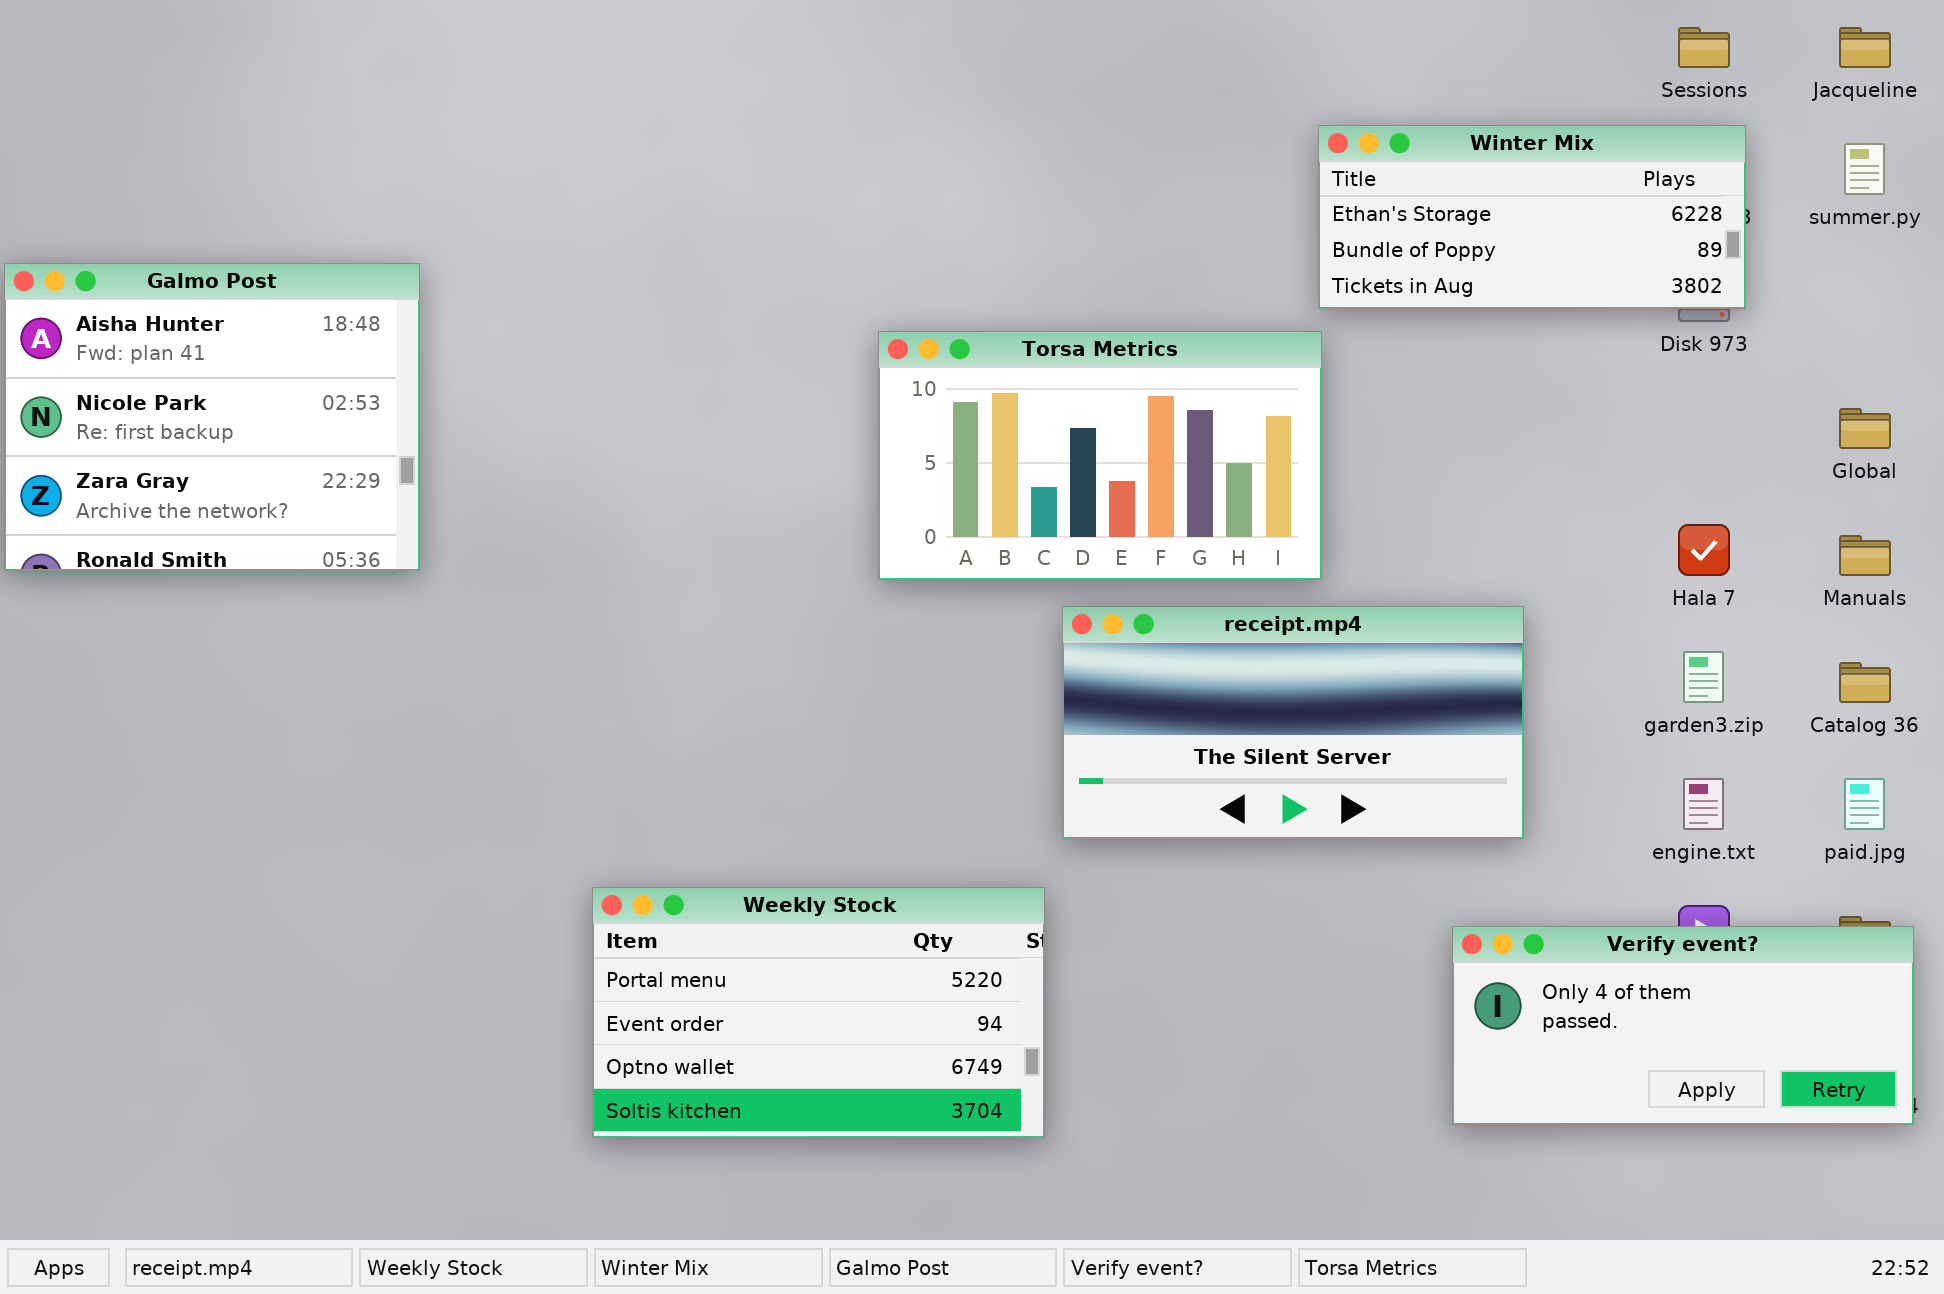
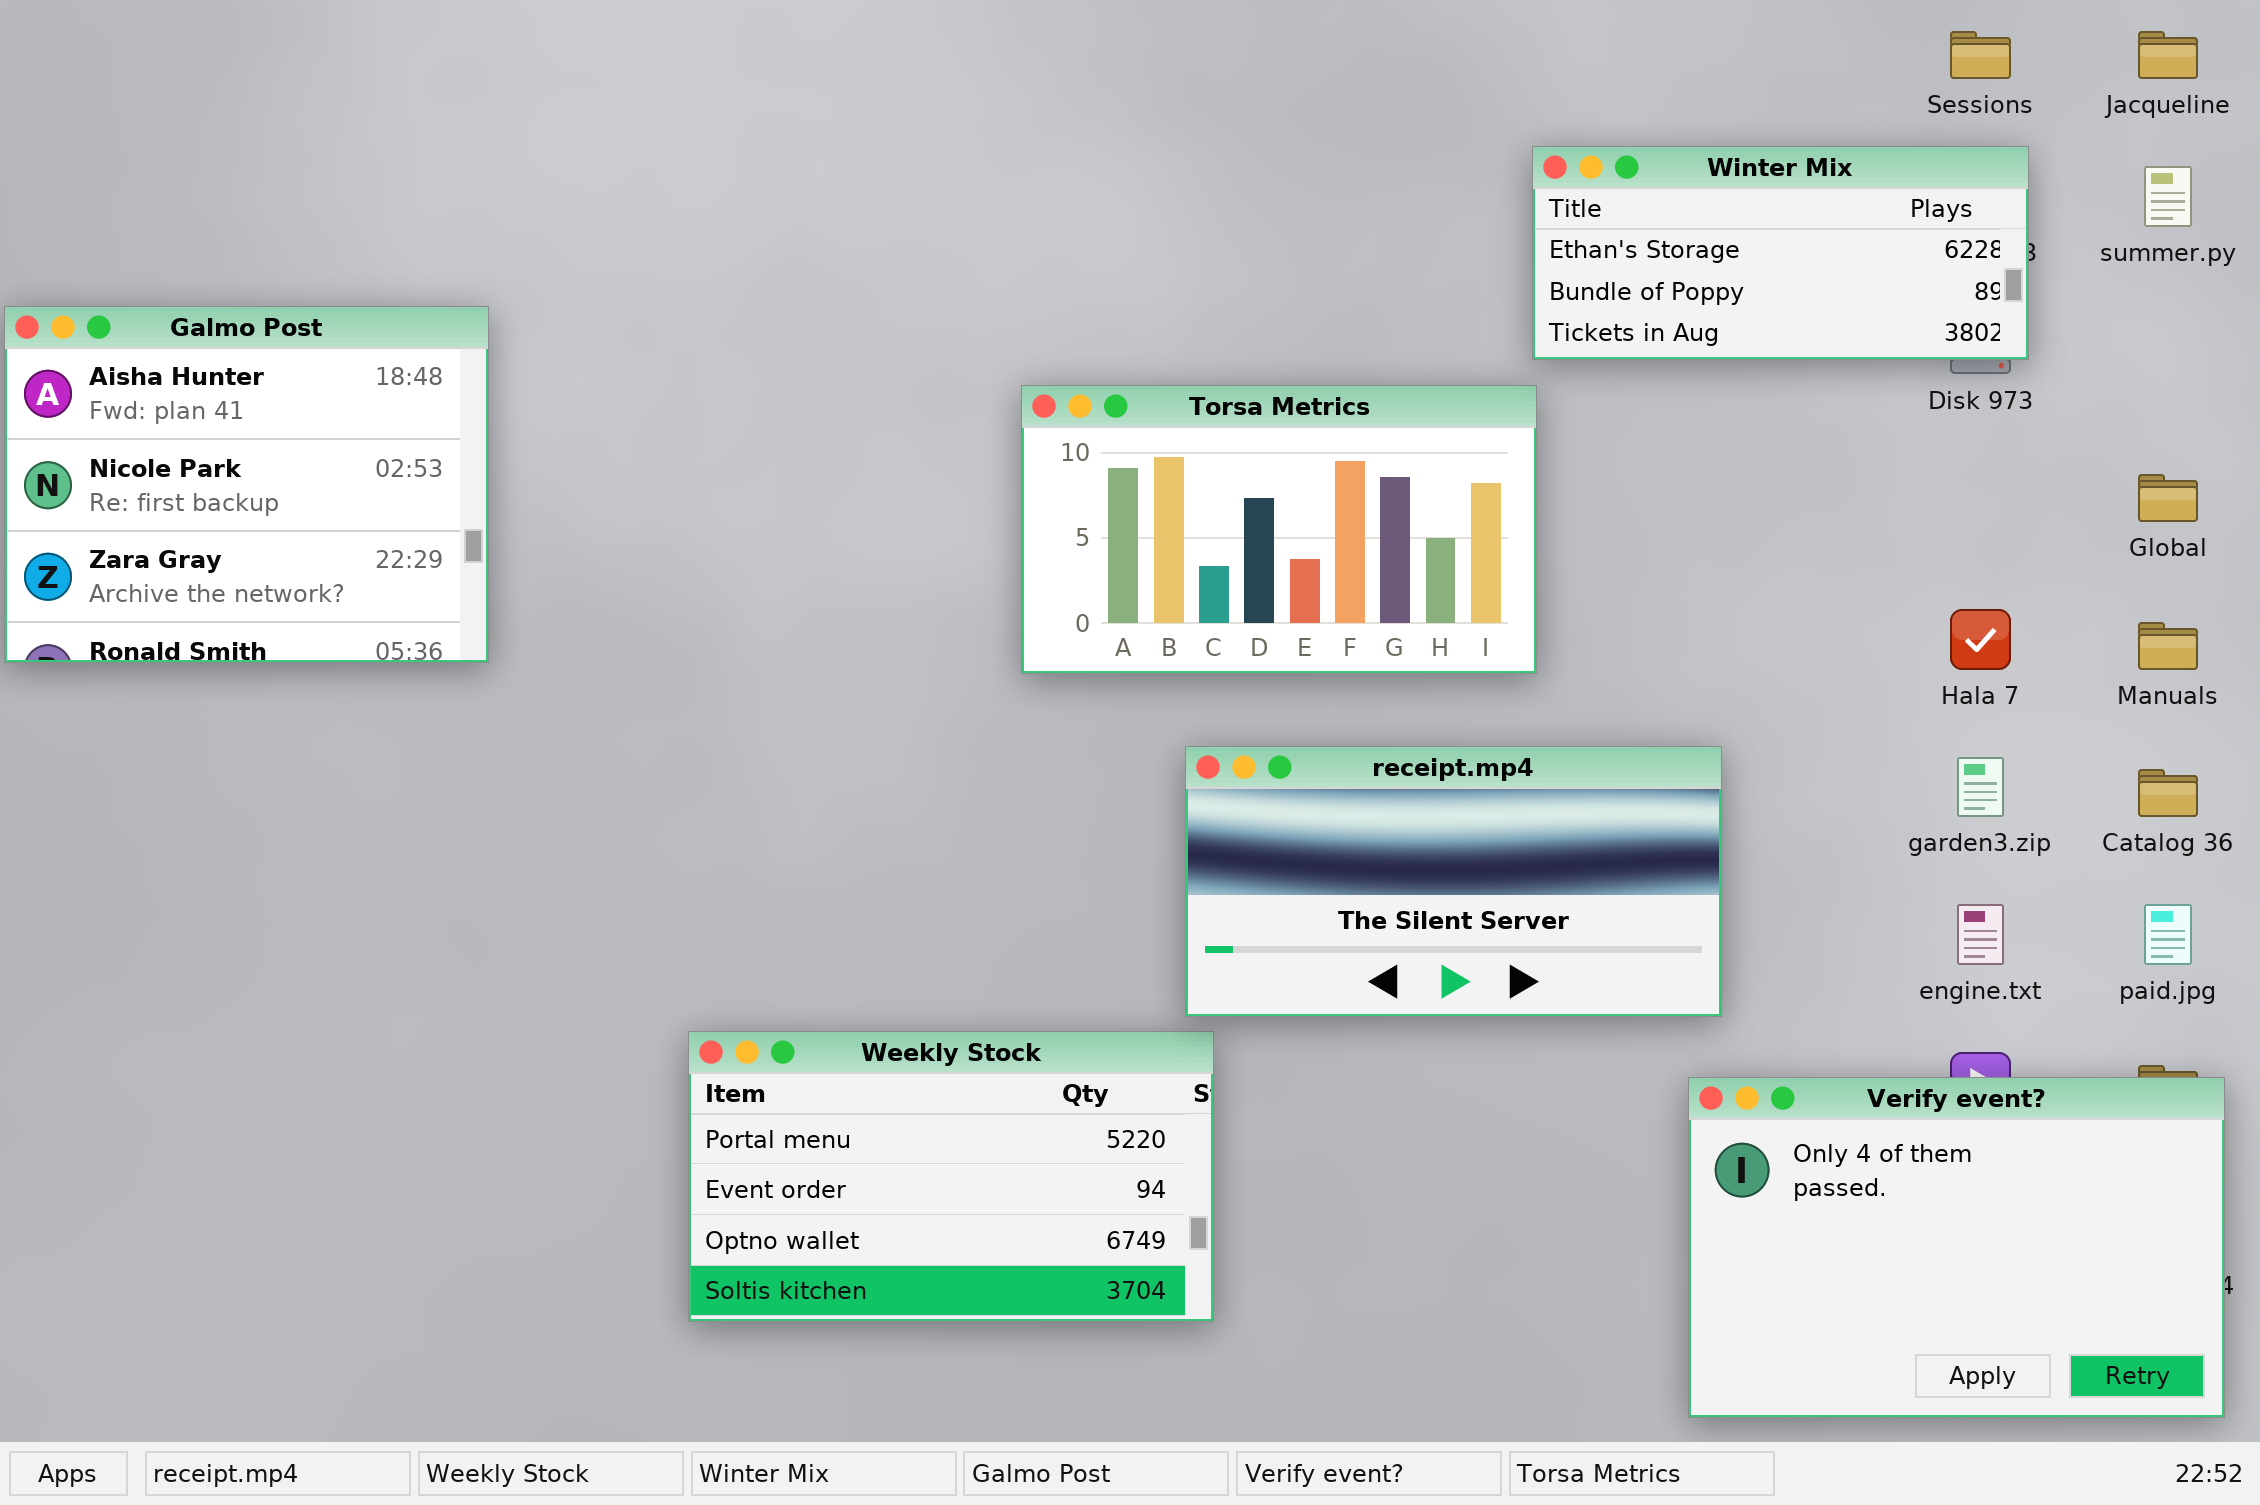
receipt.mp4: [1062,606,1524,839] -> [1185,746,1722,1017], moved
Verify event?: [1452,926,1914,1125] -> [1688,1077,2225,1418], resized

